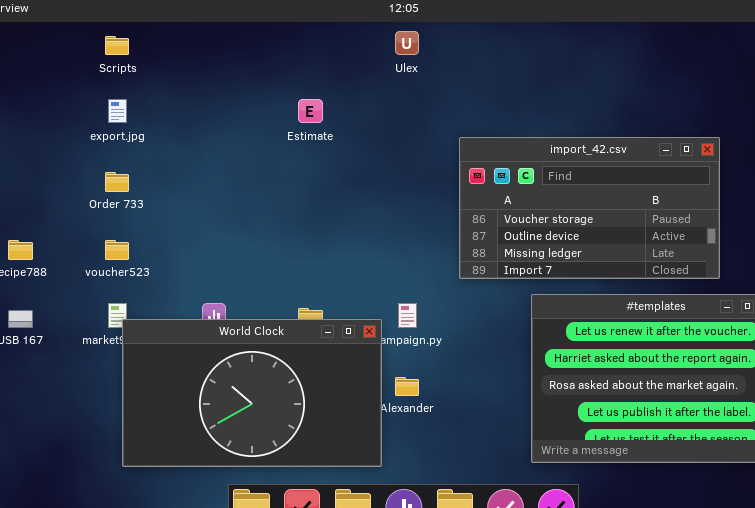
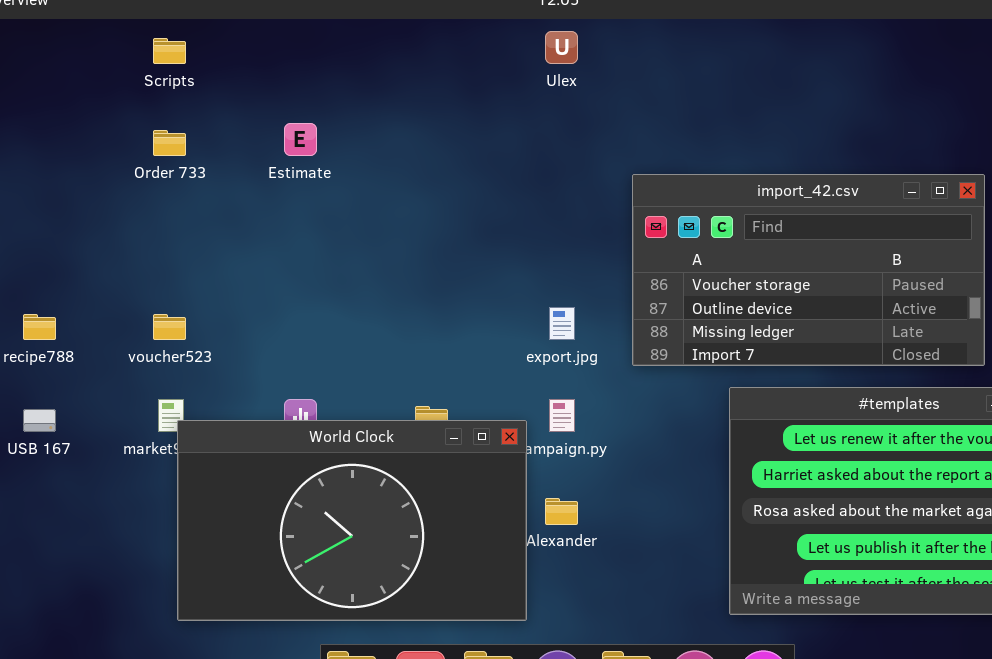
export.jpg: [108,99,127,123] -> [549,307,575,340], moved
Estimate: [298,99,323,123] -> [284,123,317,156], moved
Order 733: [105,172,129,192] -> [153,130,186,156], moved

